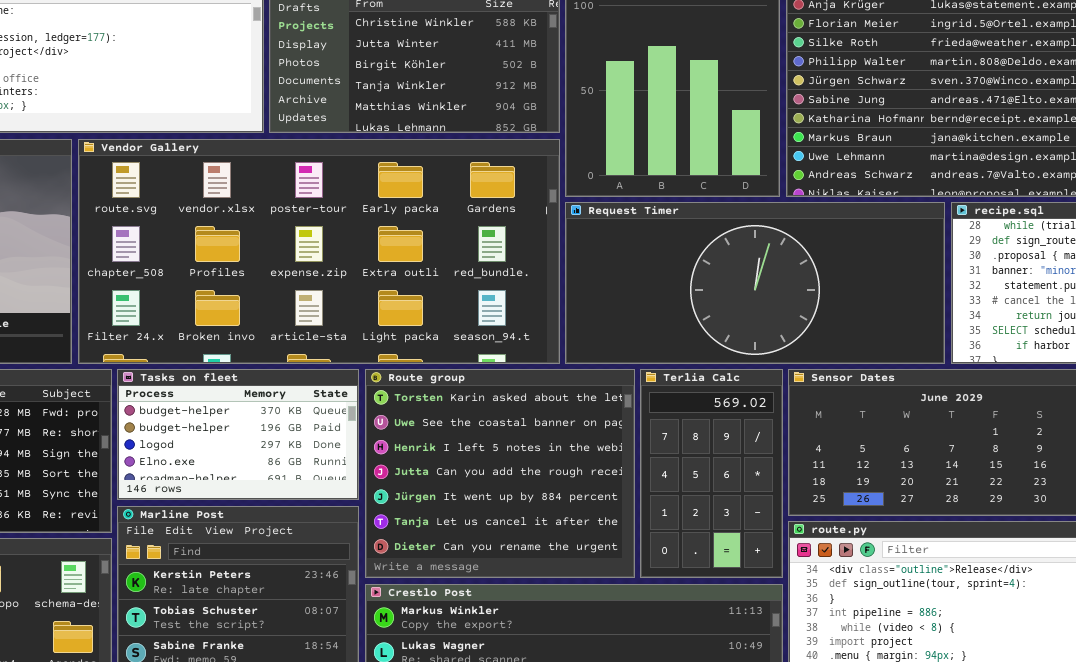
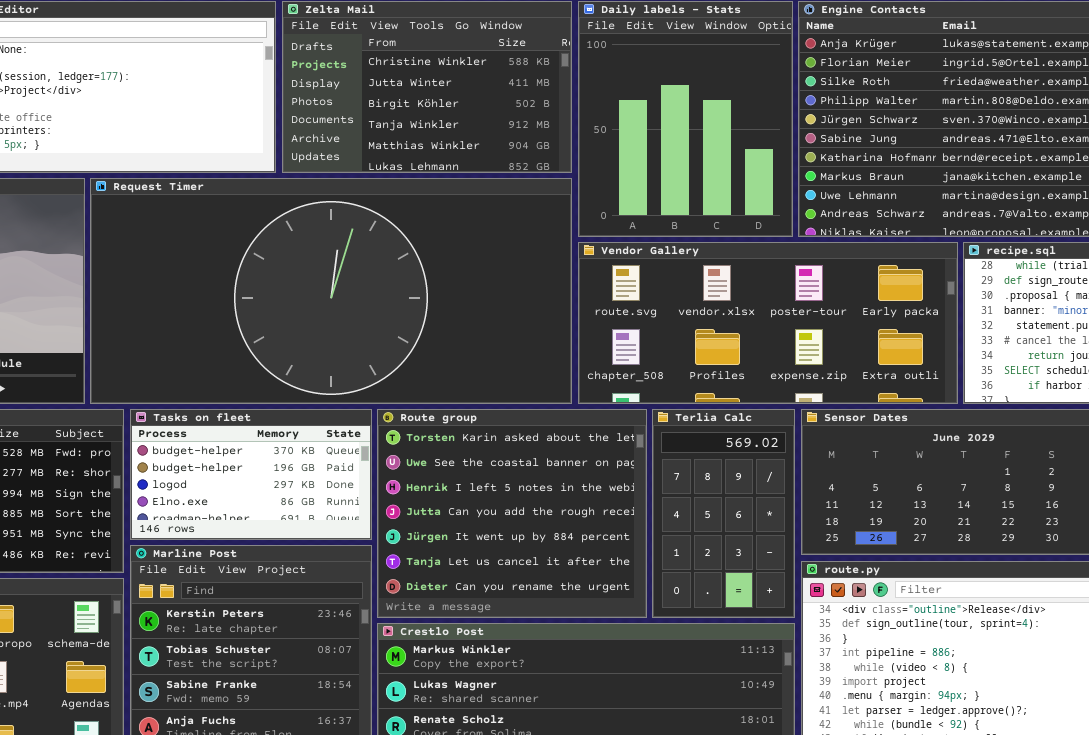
Vendor Gallery: [78,139,560,364] -> [578,242,958,404], moved, resized
Request Timer: [565,202,945,364] -> [90,178,572,404], moved, resized

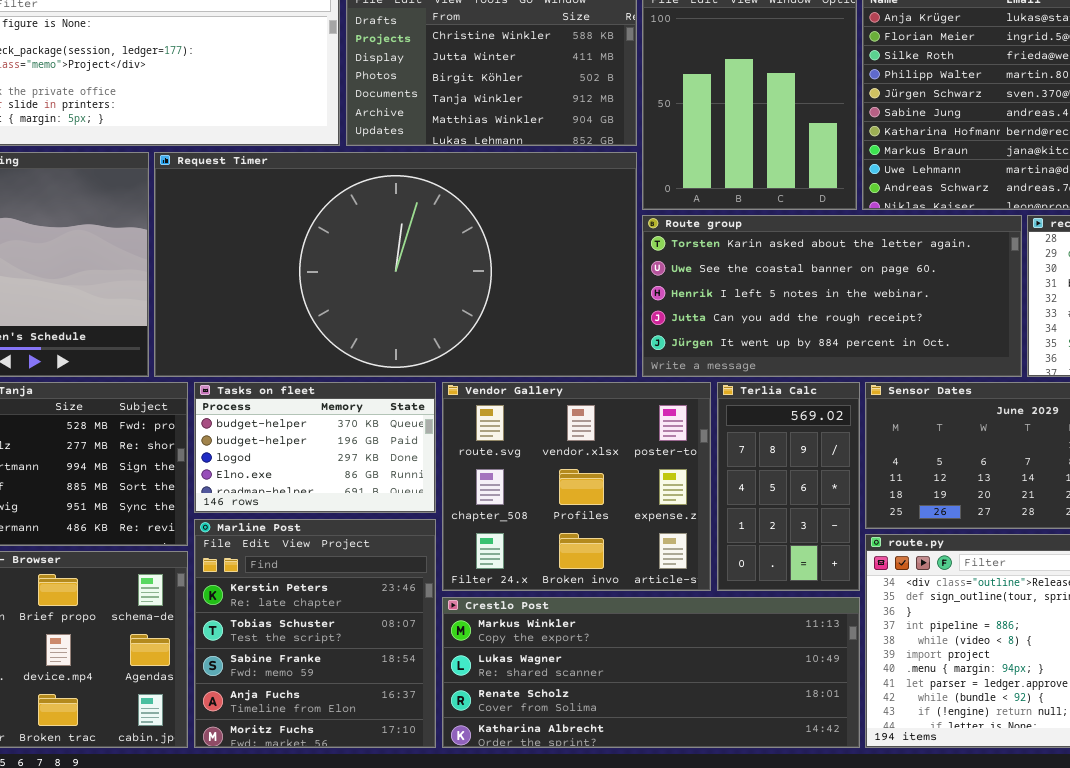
Vendor Gallery: [578,242,958,404] -> [442,382,711,591], moved, resized
Route group: [377,409,647,618] -> [642,215,1022,377], moved, resized

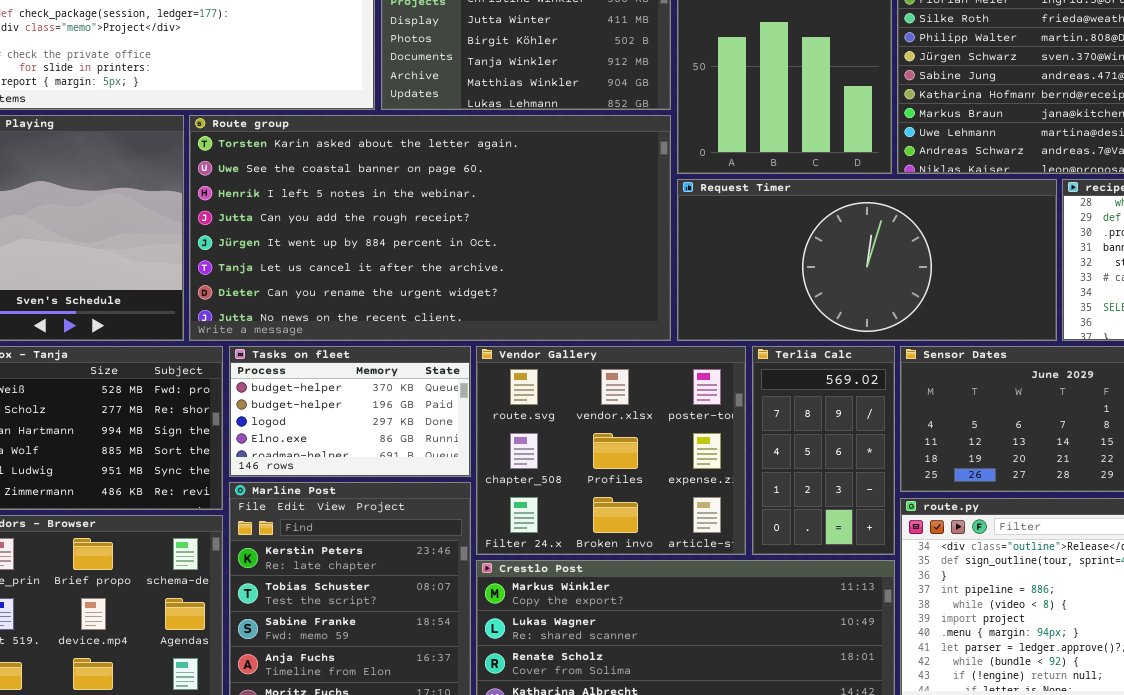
Request Timer: [154,152,637,377] -> [677,179,1057,341], moved, resized
Route group: [642,215,1022,377] -> [189,115,671,341], moved, resized

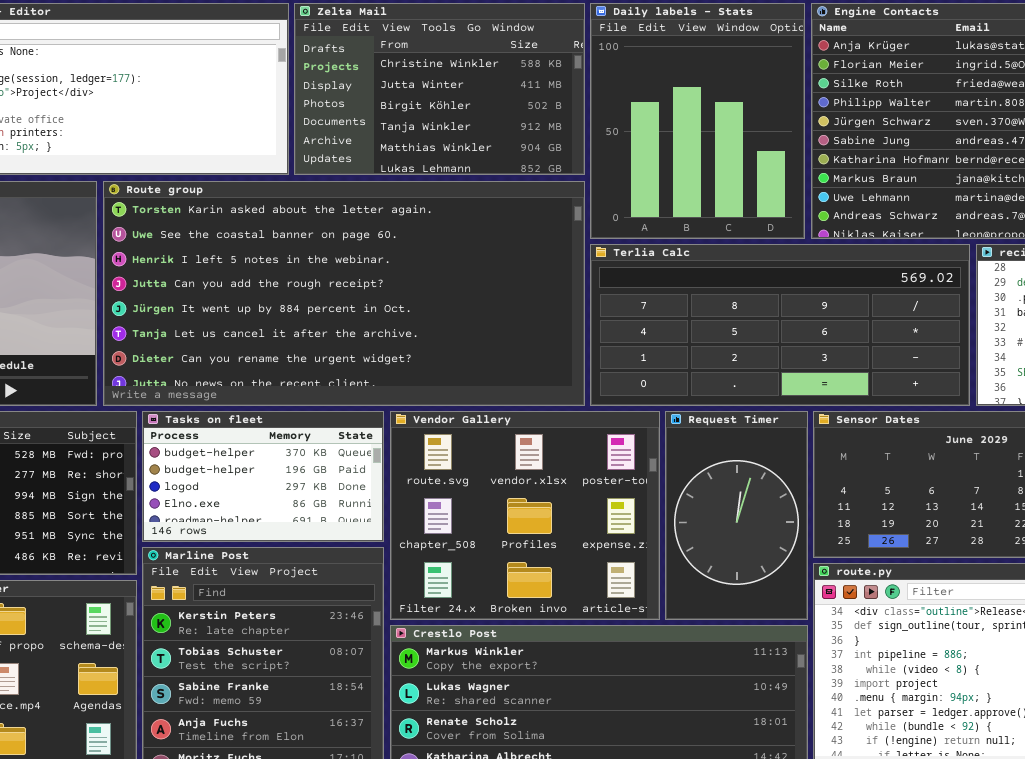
Request Timer: [677,179,1057,341] -> [665,411,808,620], moved, resized
Terlia Calc: [752,346,895,555] -> [590,244,970,406], moved, resized

